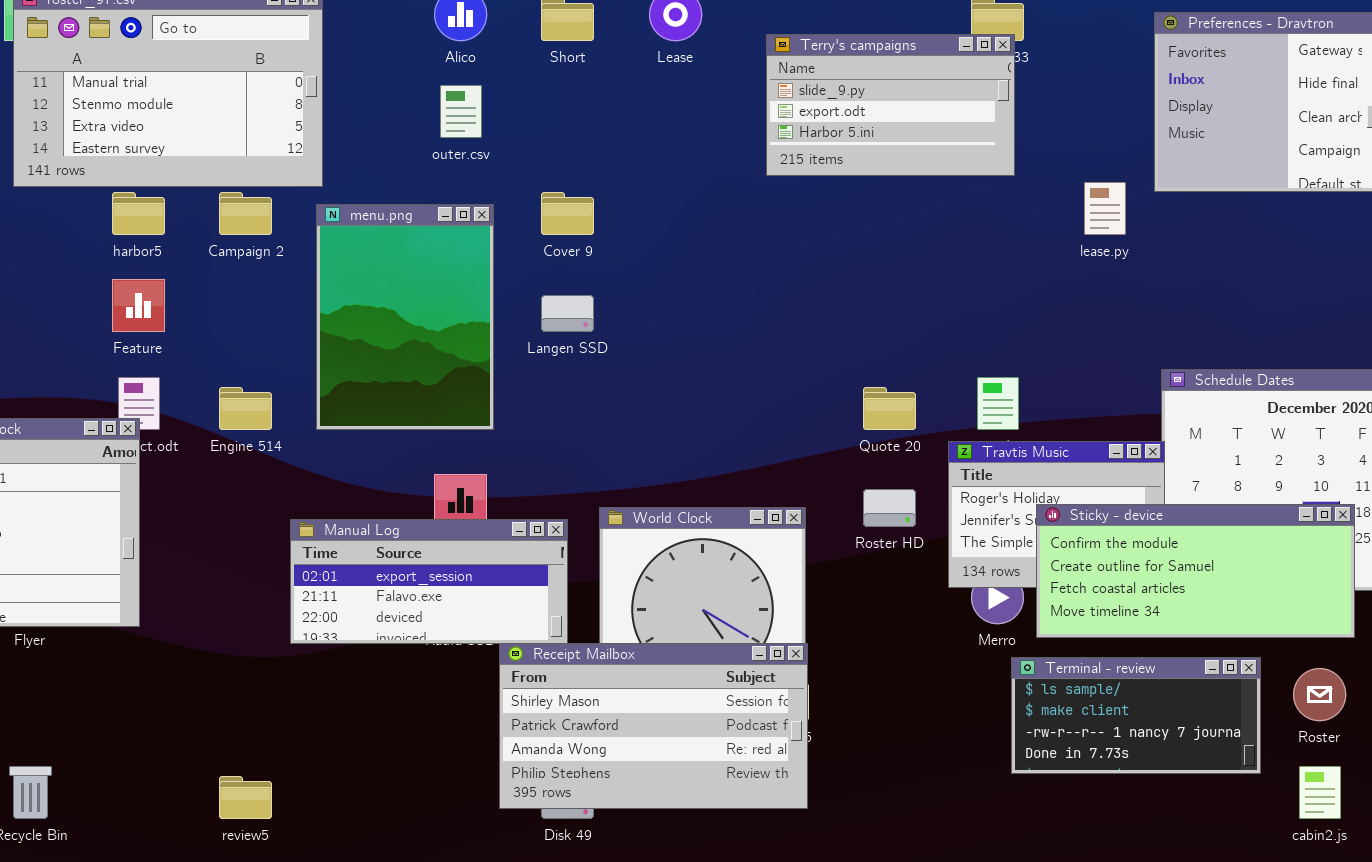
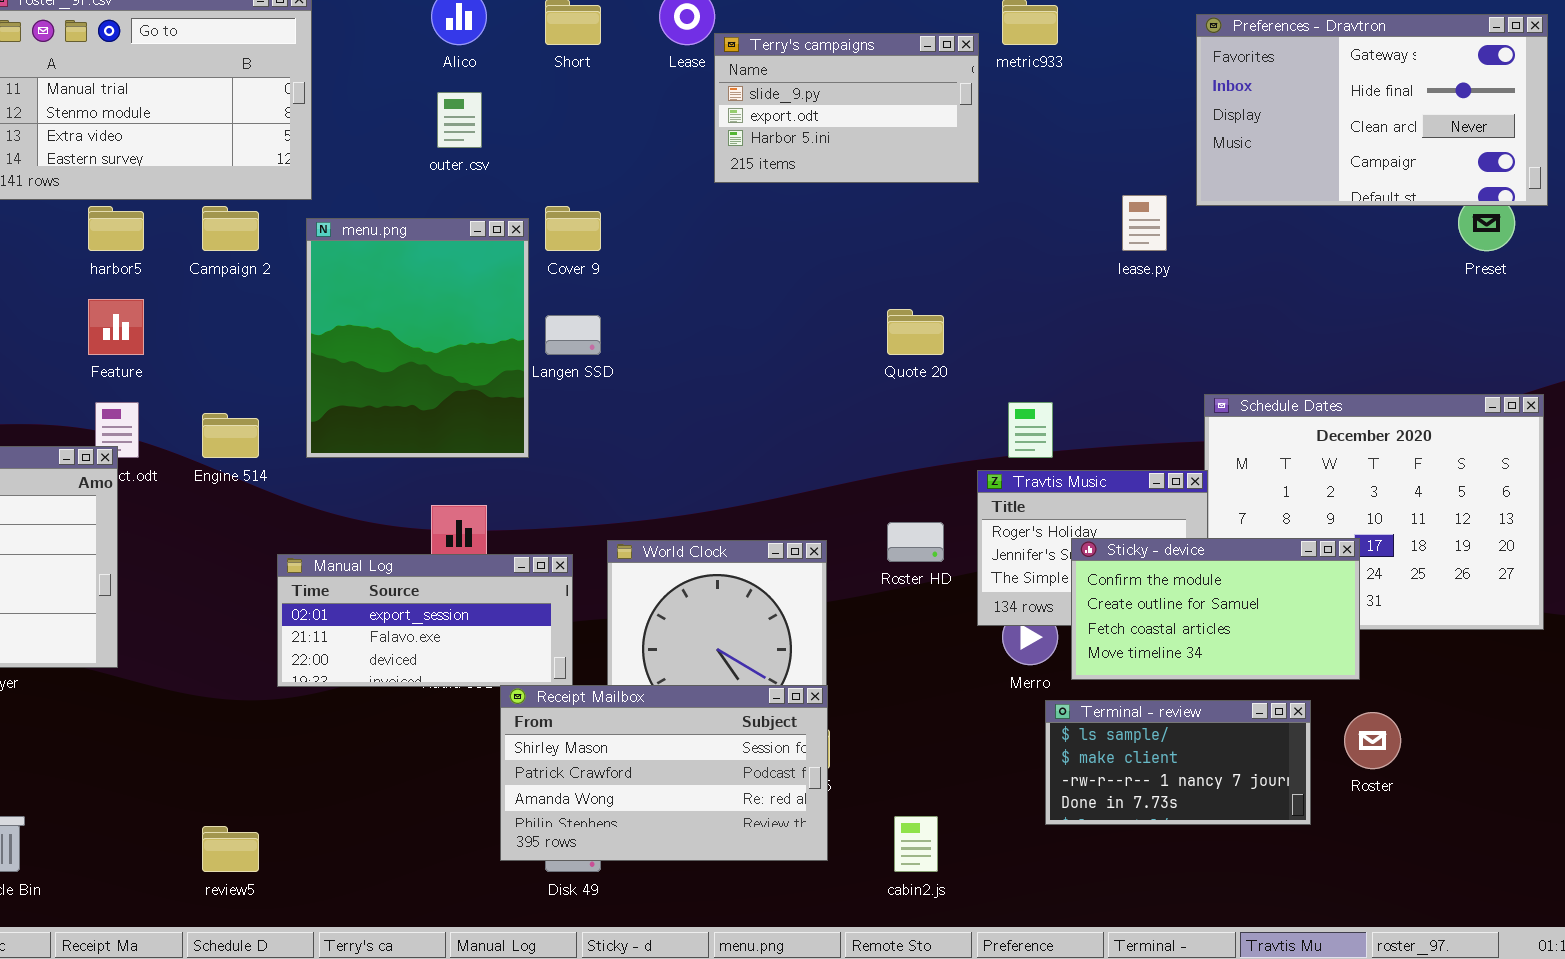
Terry's campaigns: [766,34,1015,176] -> [714,33,979,183], moved
menu.png: [316,204,494,430] -> [306,218,529,458], resized
Quote 20: [863,387,916,430] -> [887,309,944,355], moved
Sticky - device: [1036,504,1355,638] -> [1071,538,1360,680], resized
cabin2.js: [1299,766,1341,819] -> [894,816,938,872], moved

